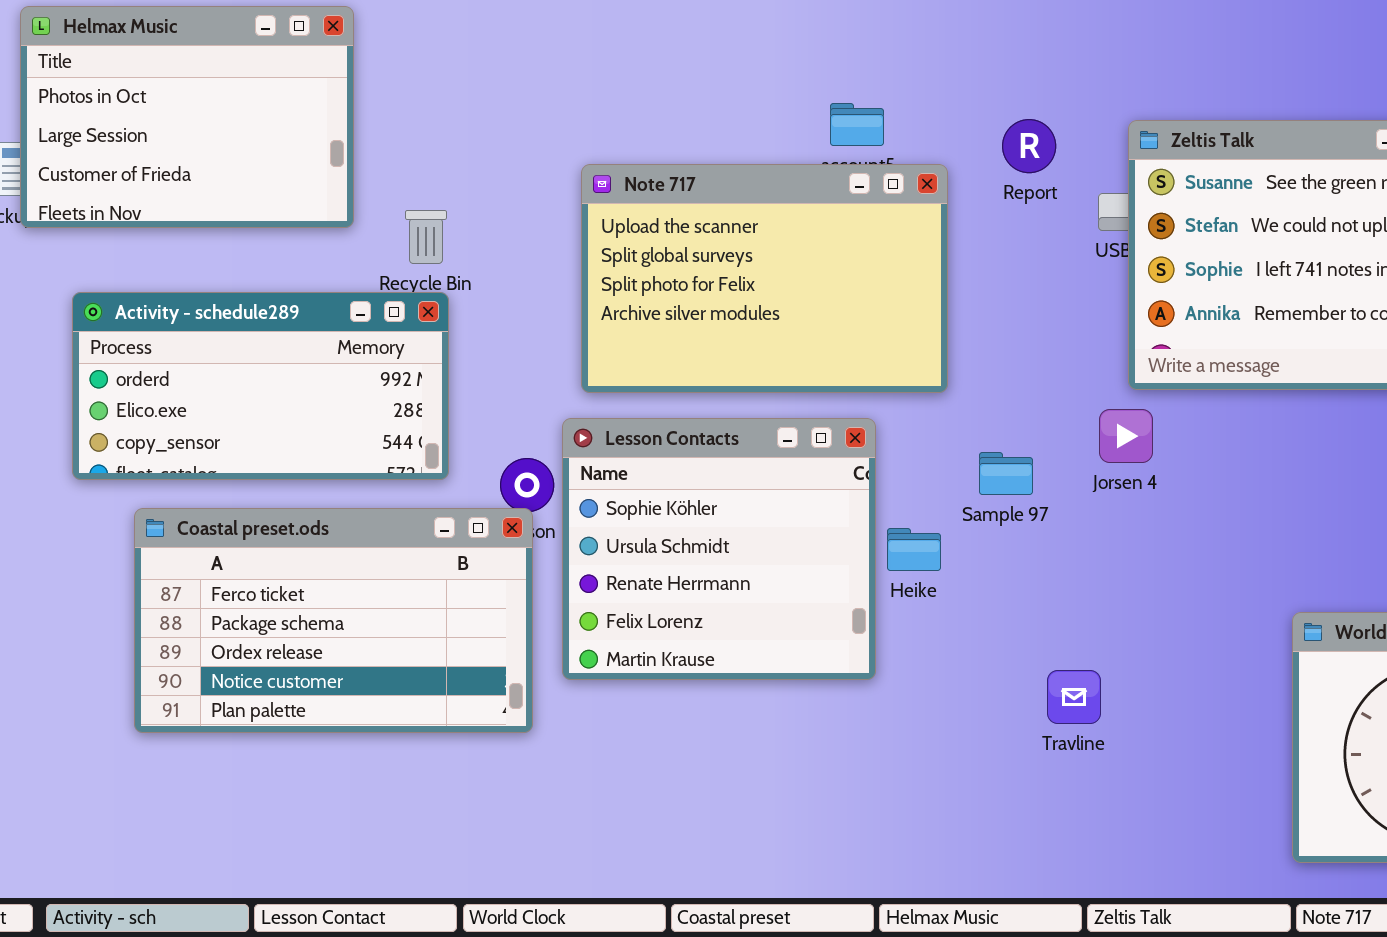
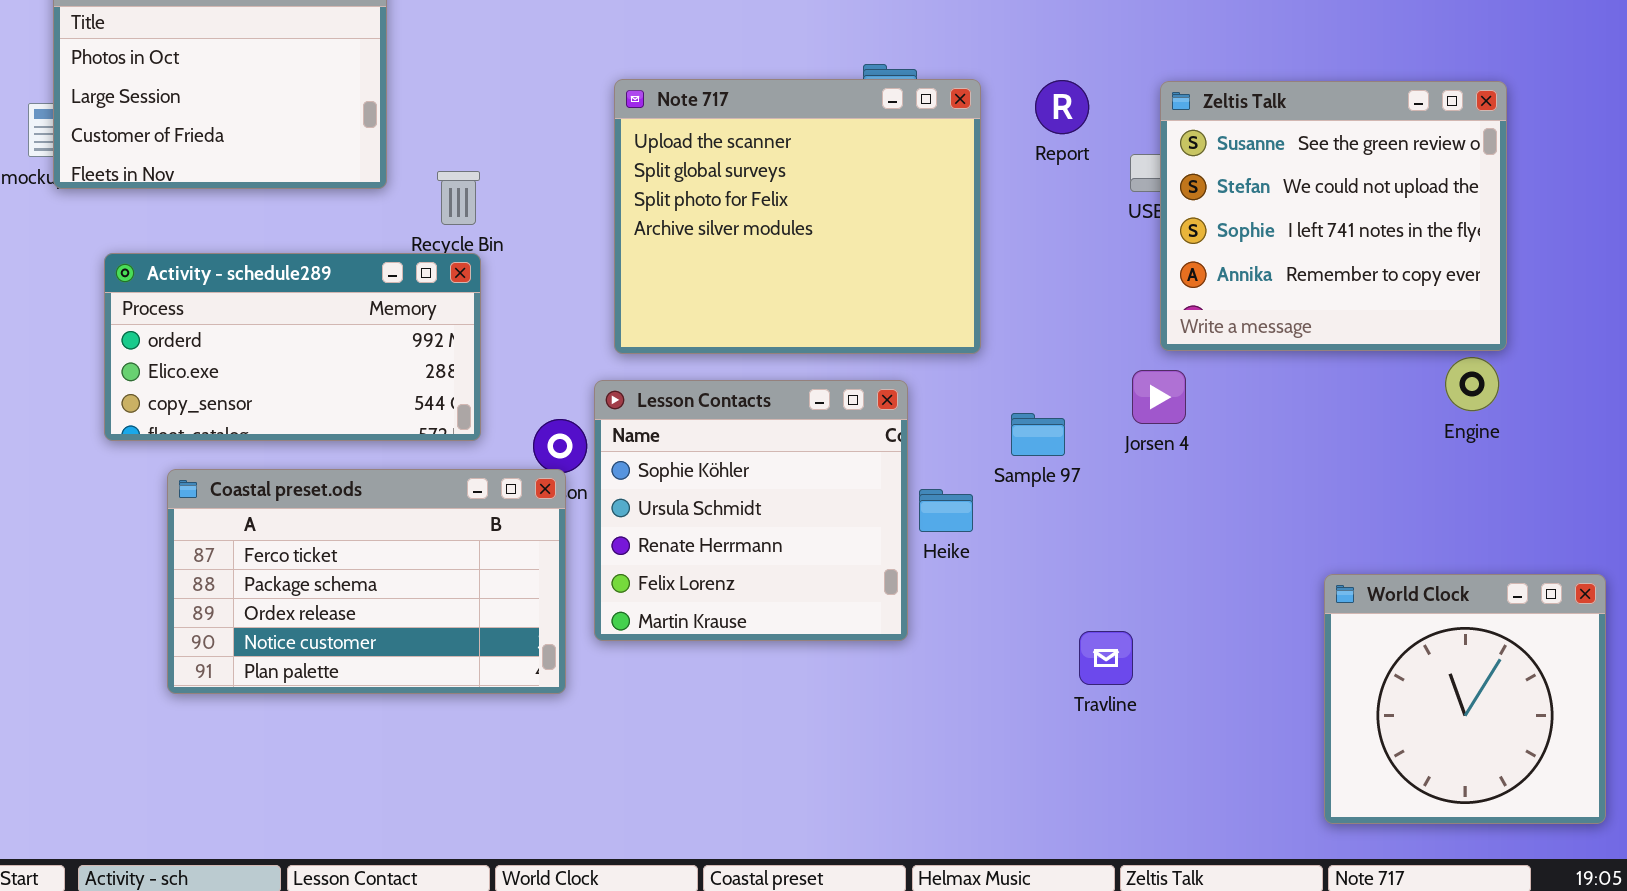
Note 717: [581,164,948,393] -> [614,79,981,354], resized

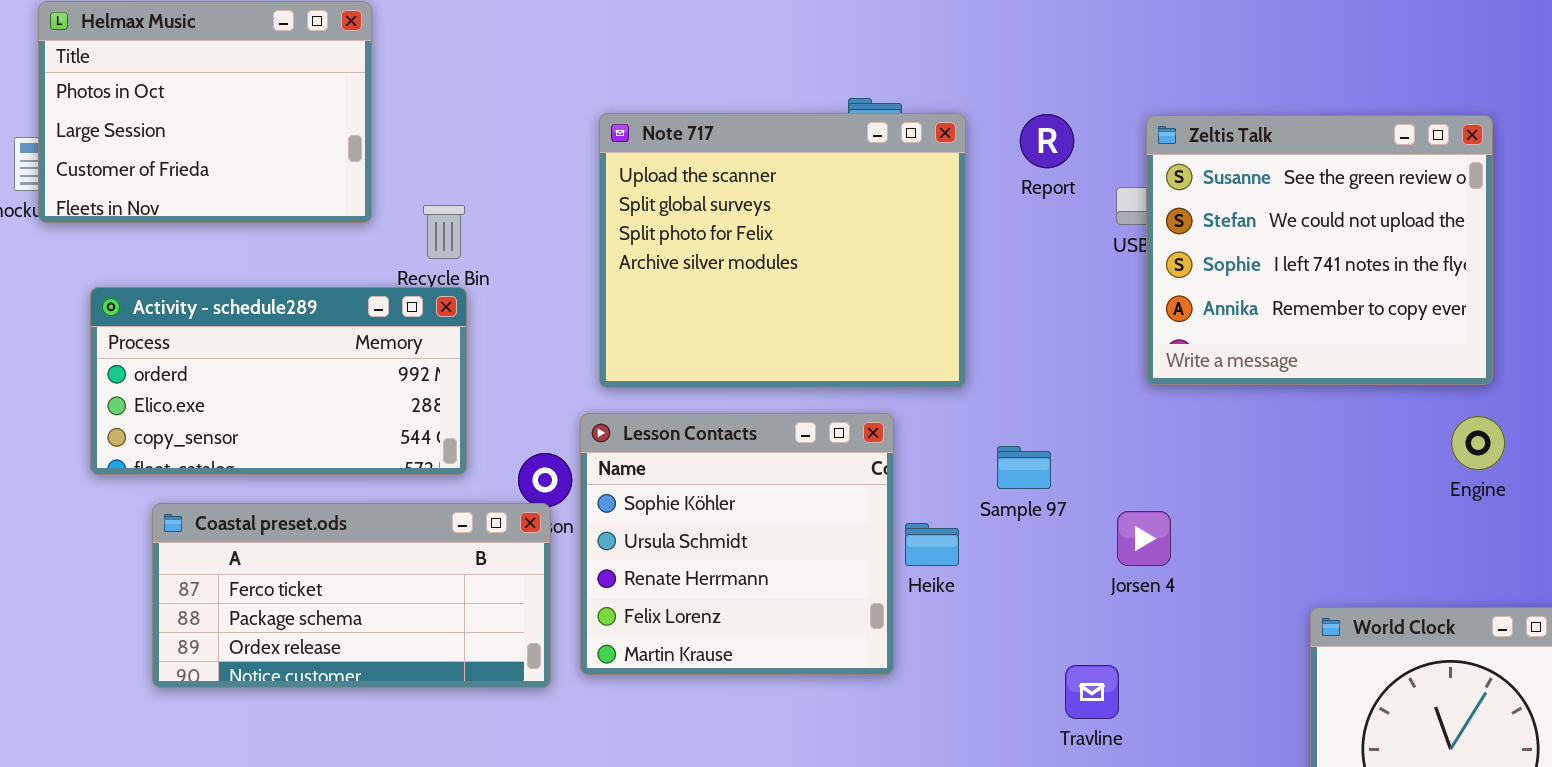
Engine: [1445,357,1499,411] -> [1451,416,1505,470], moved
Jorsen 4: [1132,370,1186,424] -> [1117,511,1171,566], moved
Coastal preset.ods: [167,469,566,694] -> [152,503,551,688], resized

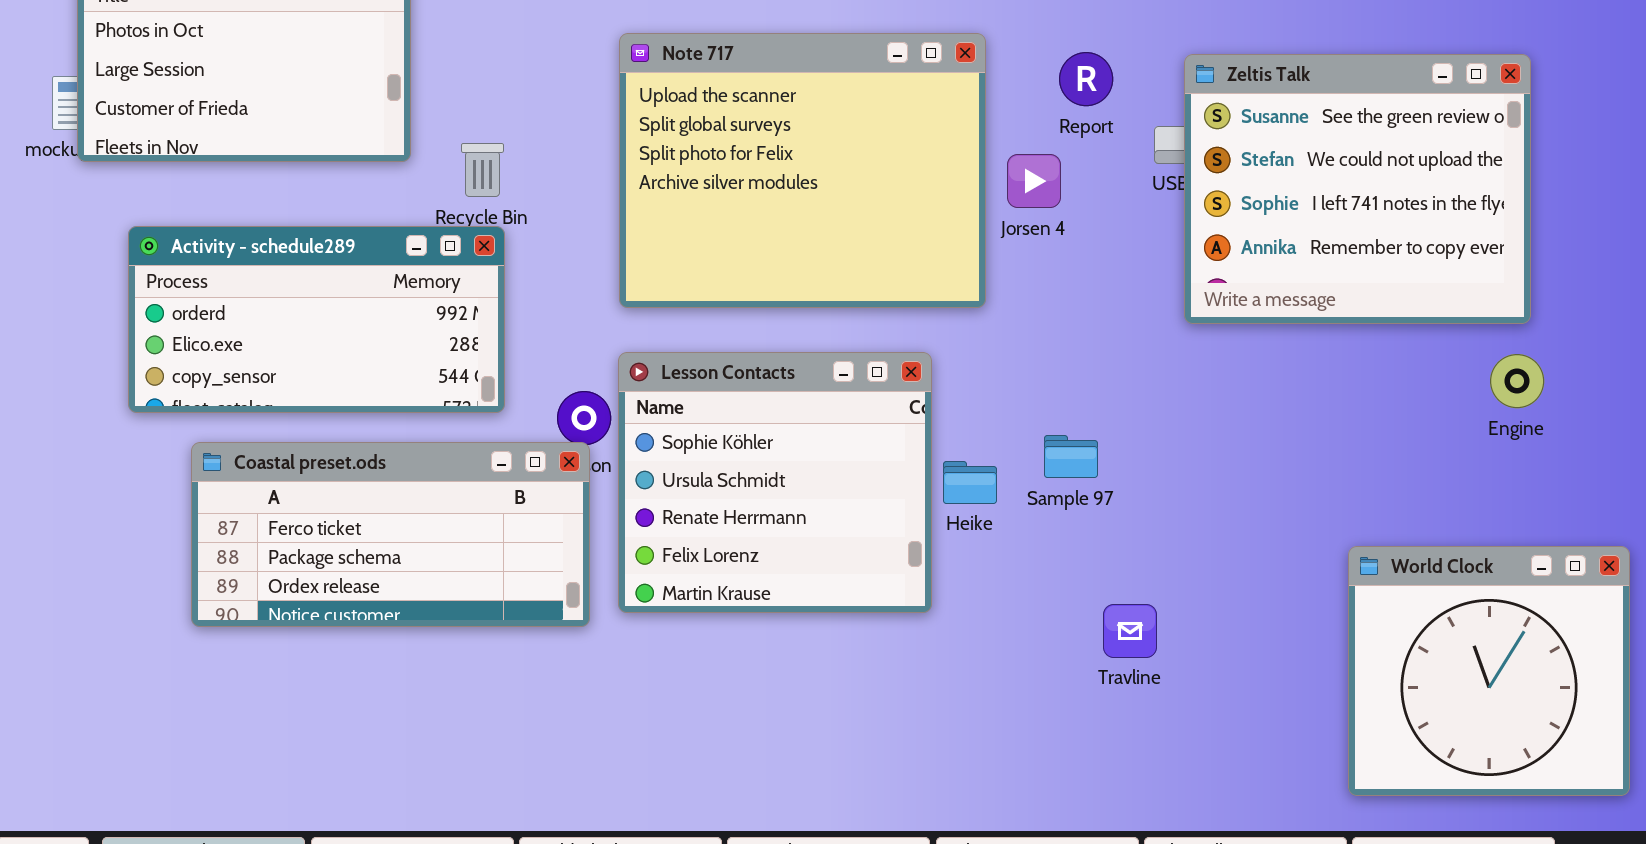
Note 717: [599,113,966,388] -> [619,33,986,308], moved
Sample 97: [997,446,1051,489] -> [1044,435,1098,478], moved
Jorsen 4: [1117,511,1171,566] -> [1007,154,1061,208], moved

